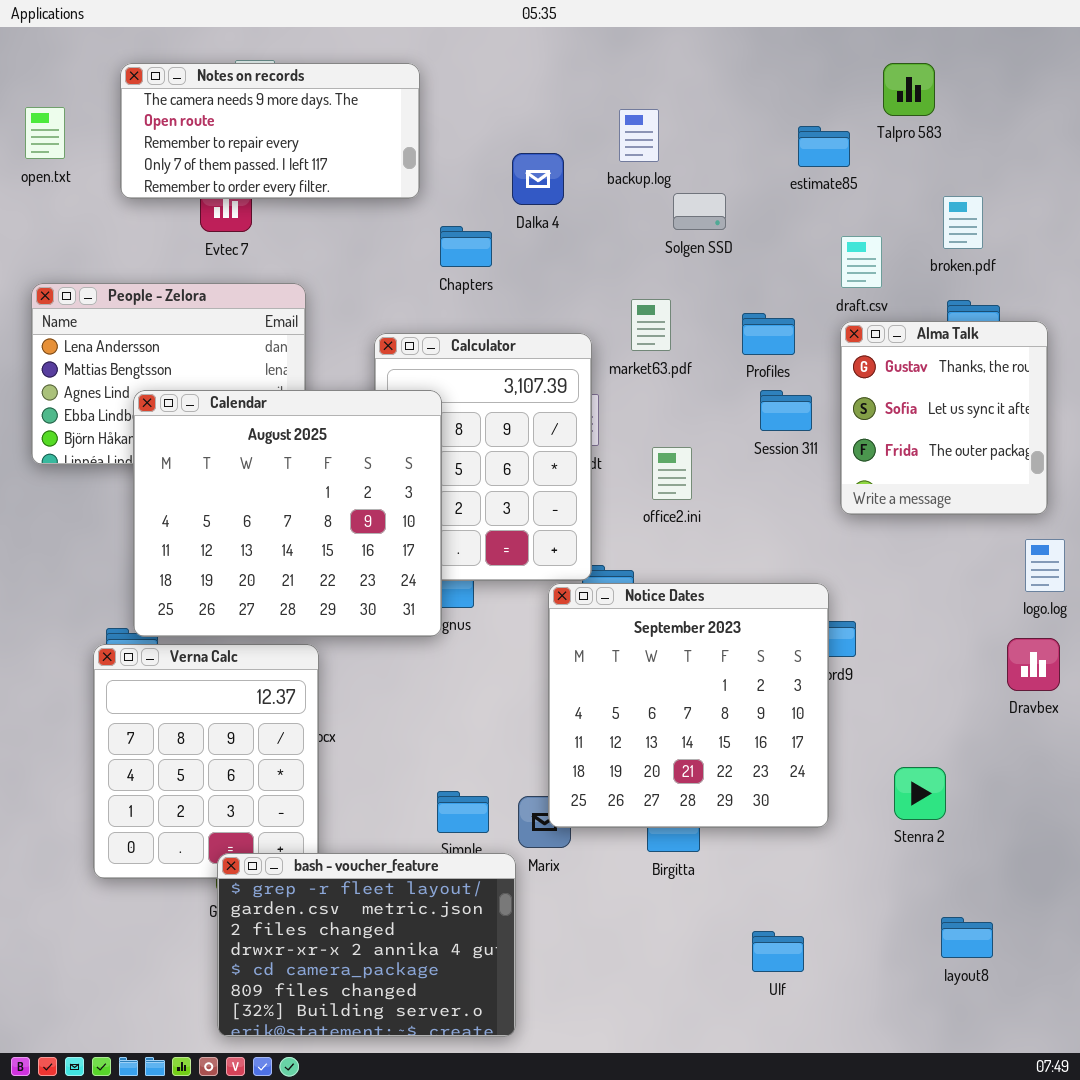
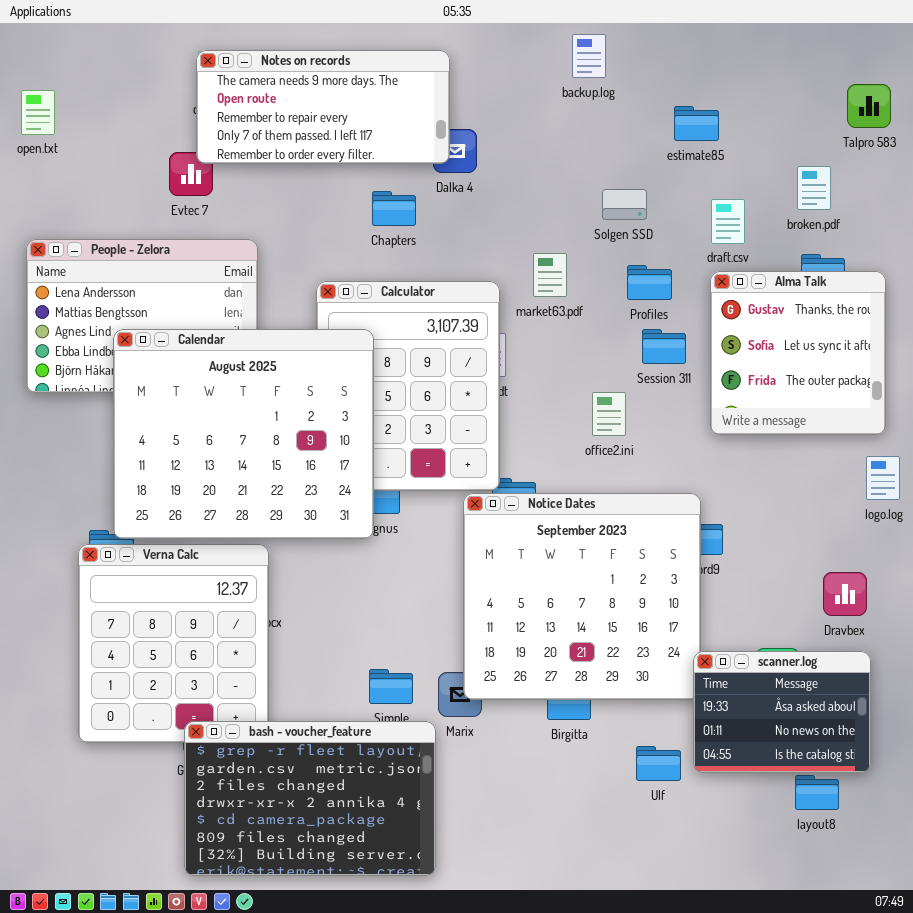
Notes on records: [120,63,420,199] -> [196,50,450,164], moved
Talpro 583: [883,63,935,116] -> [847,84,891,128], moved
backup.log: [619,109,659,162] -> [572,34,606,78], moved
Solgen SSD: [673,193,726,230] -> [602,189,647,220], moved
office2.ini: [652,447,692,500] -> [592,392,626,436], moved
Dravbex: [1007,638,1060,691] -> [823,572,867,616], moved
scanner.log: none -> [693,651,871,773], opened
Ulf: [752,931,804,972] -> [636,746,681,781], moved

